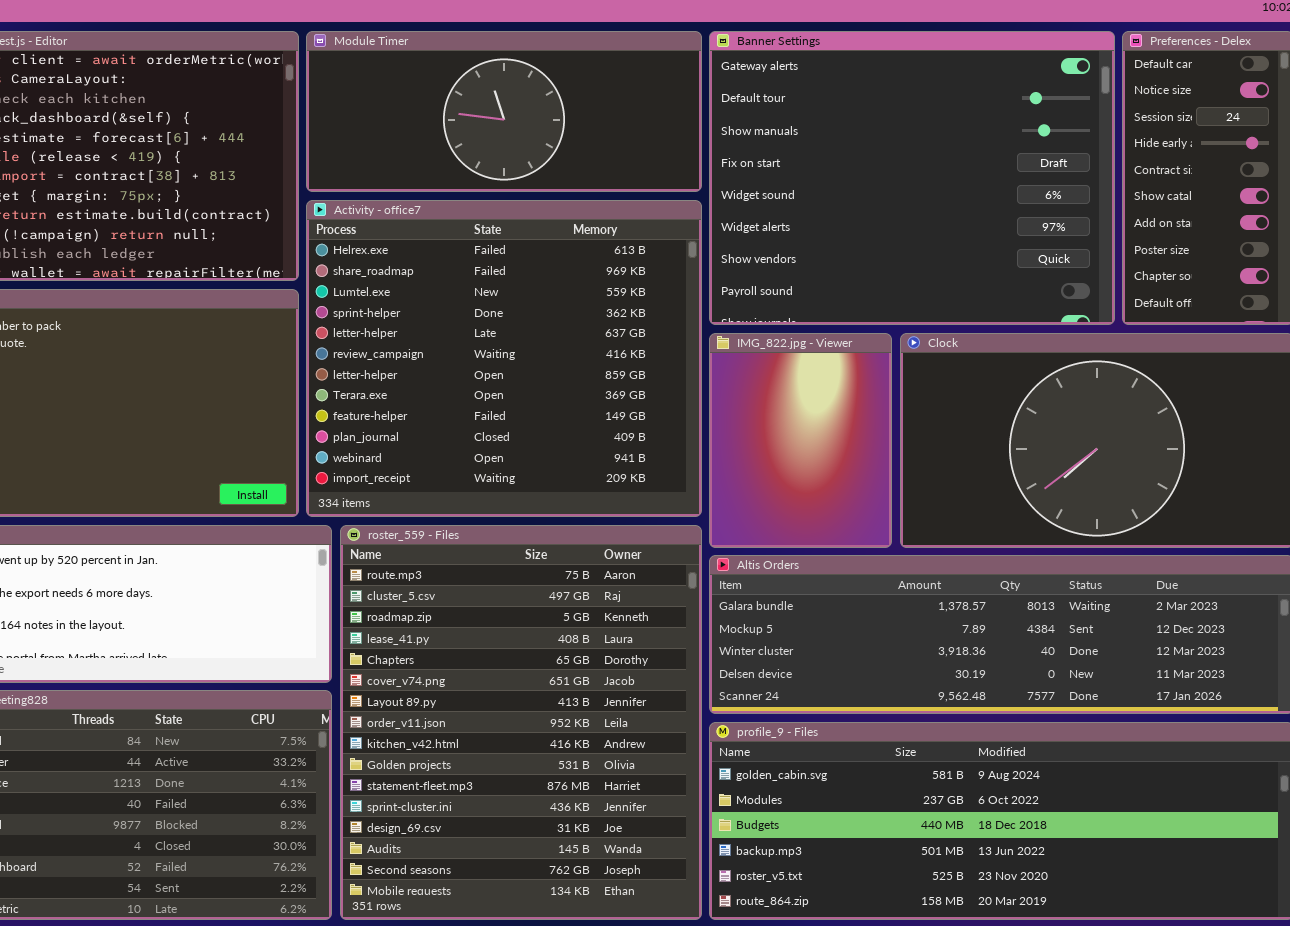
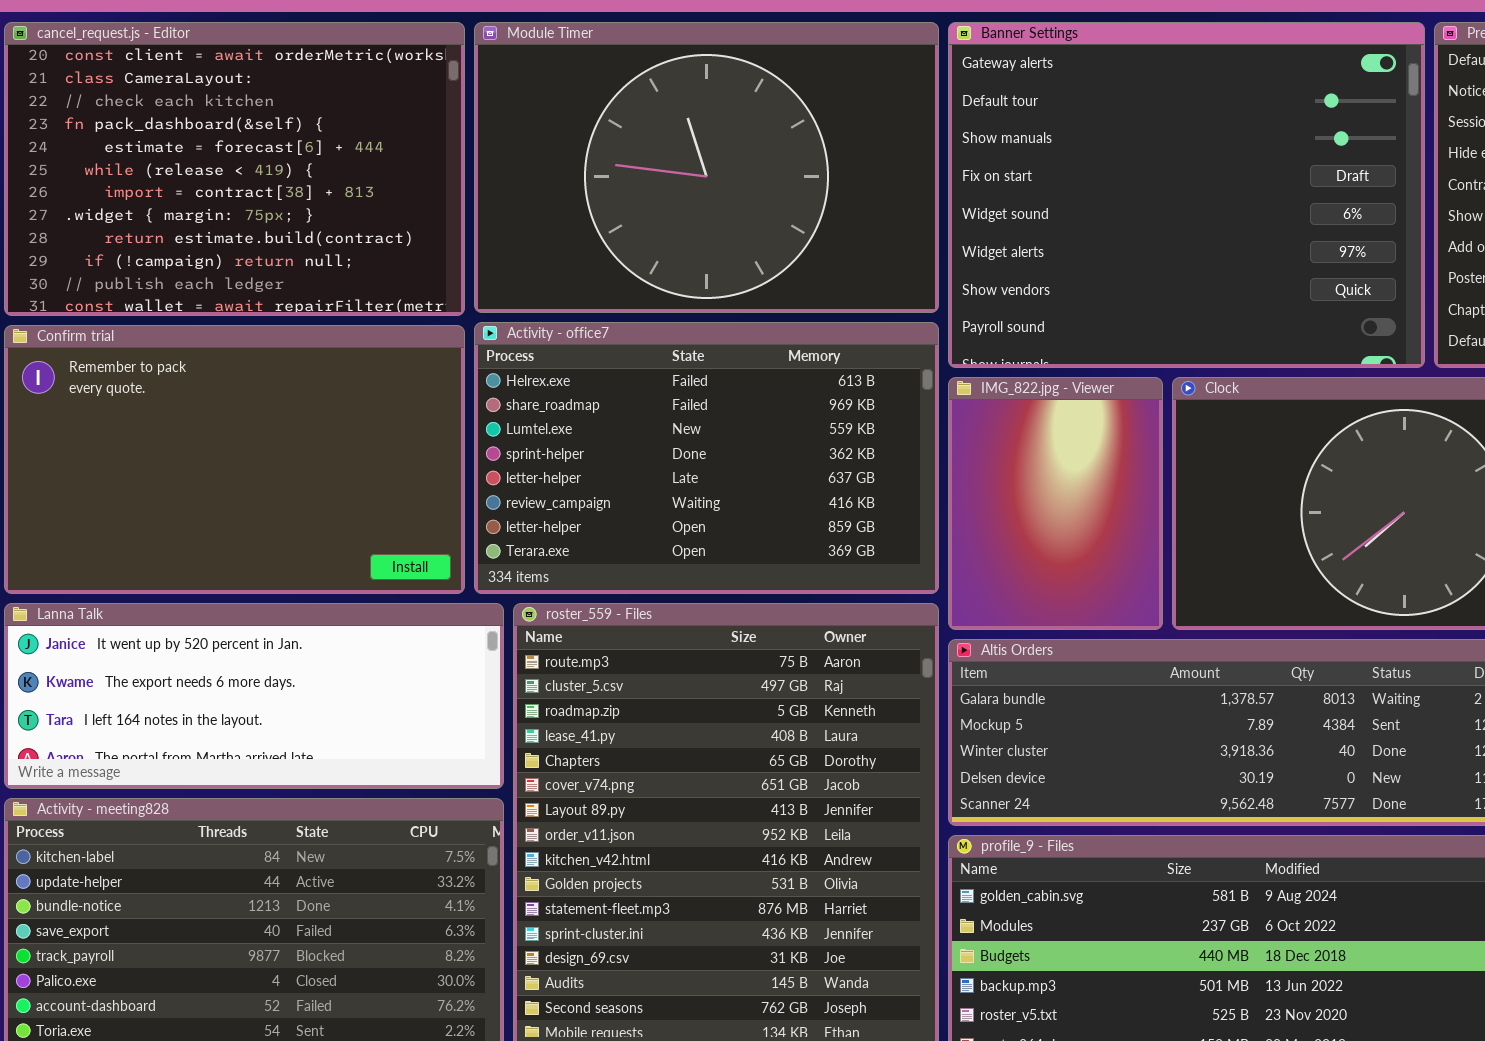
Module Timer: [306,31,702,192] -> [474,22,939,313], resized
Activity - office7: [306,200,702,517] -> [474,322,939,594], resized

